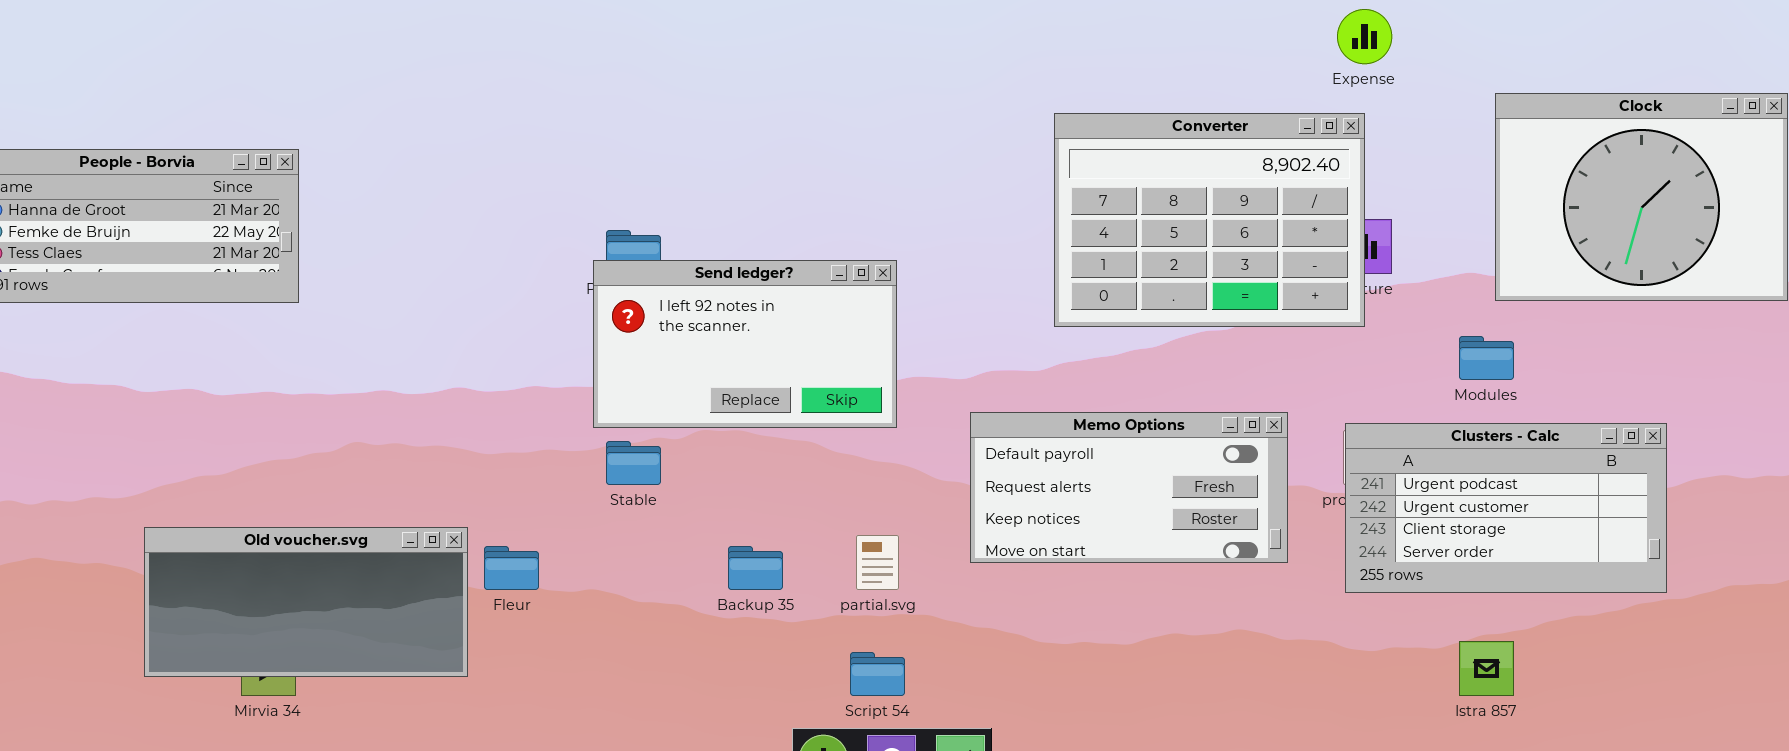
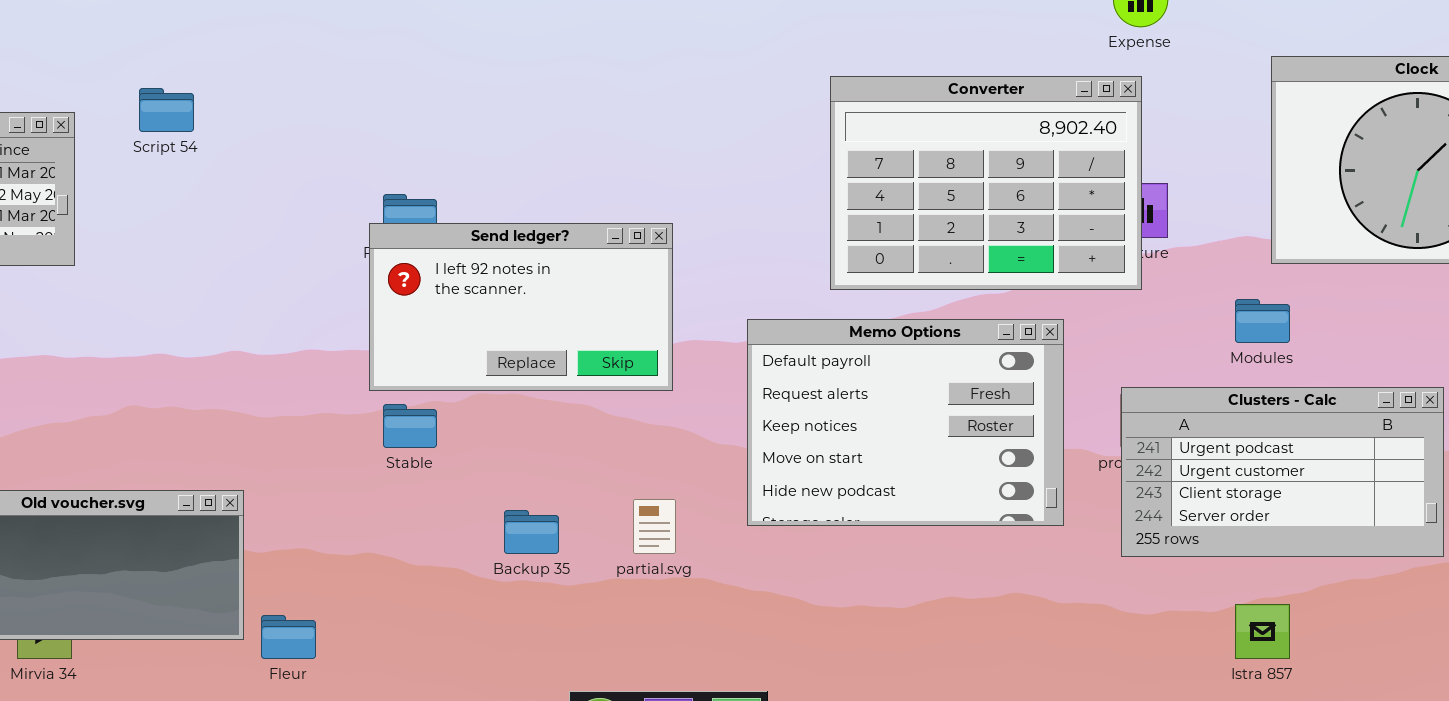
Memo Options: [970,412,1288,563] -> [747,319,1064,526], resized
Fleur: [484,546,539,590] -> [261,615,316,659], moved
Script 54: [850,652,905,696] -> [139,88,194,132], moved

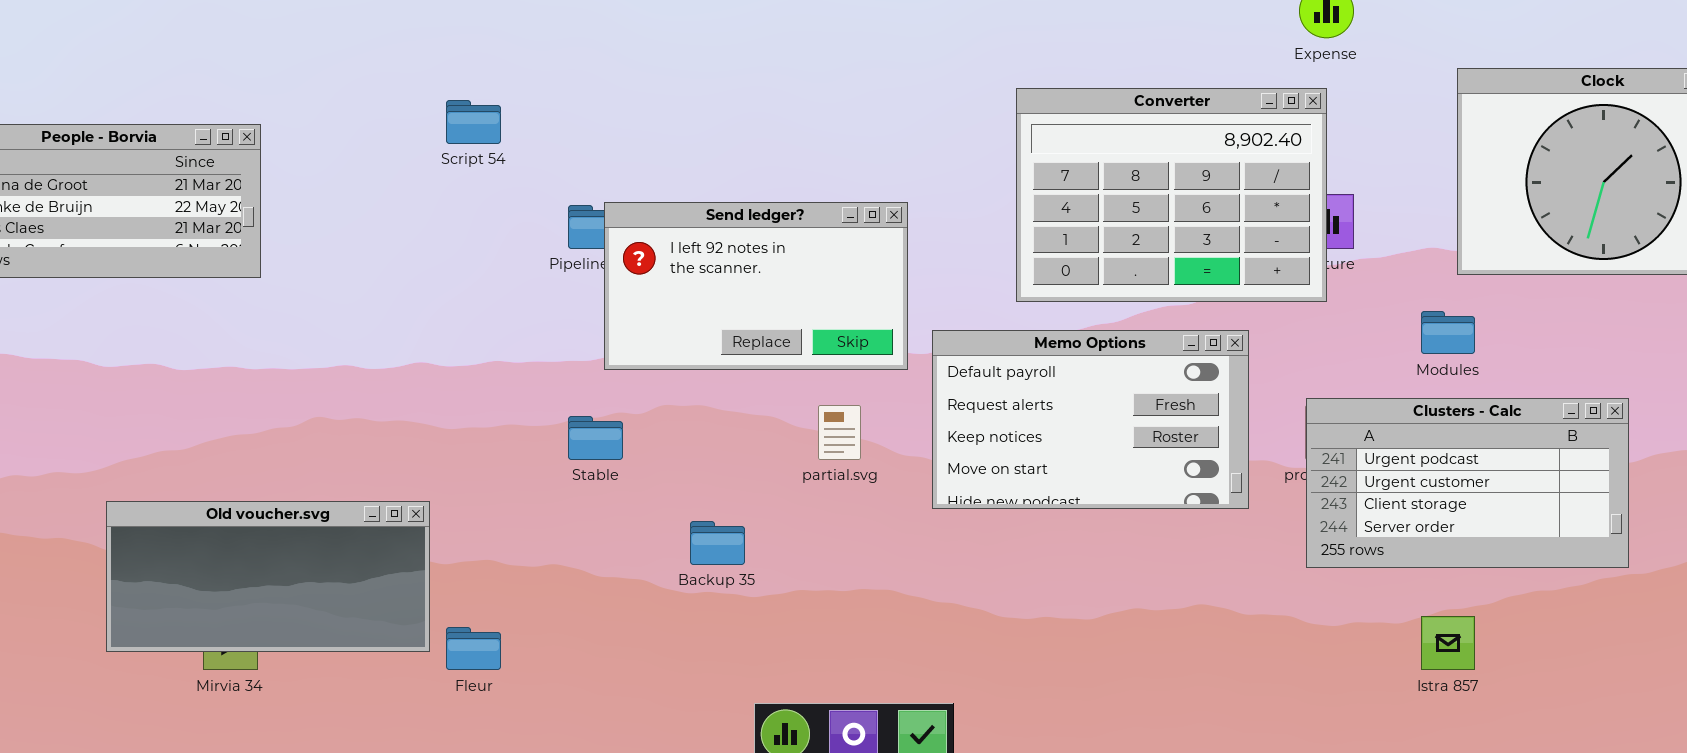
Script 54: [139,88,194,132] -> [446,100,501,144], moved
Send ledger?: [369,223,673,391] -> [604,202,908,370], moved
Memo Options: [747,319,1064,526] -> [932,330,1249,509], resized
partial.svg: [633,499,676,554] -> [818,405,861,460], moved

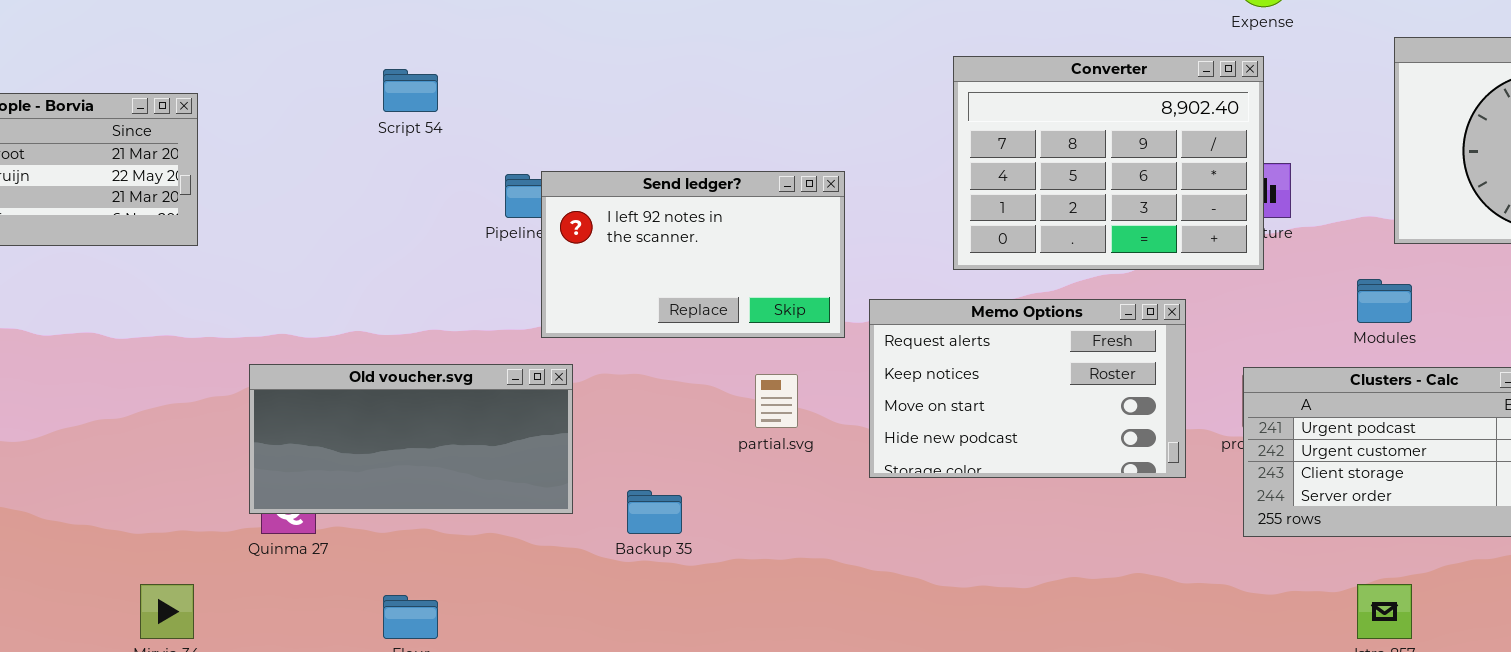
Memo Options: [932,330,1249,509] -> [869,299,1186,478], scrolled down 1 row
Old voucher.svg: [106,501,430,652] -> [249,364,573,514], moved

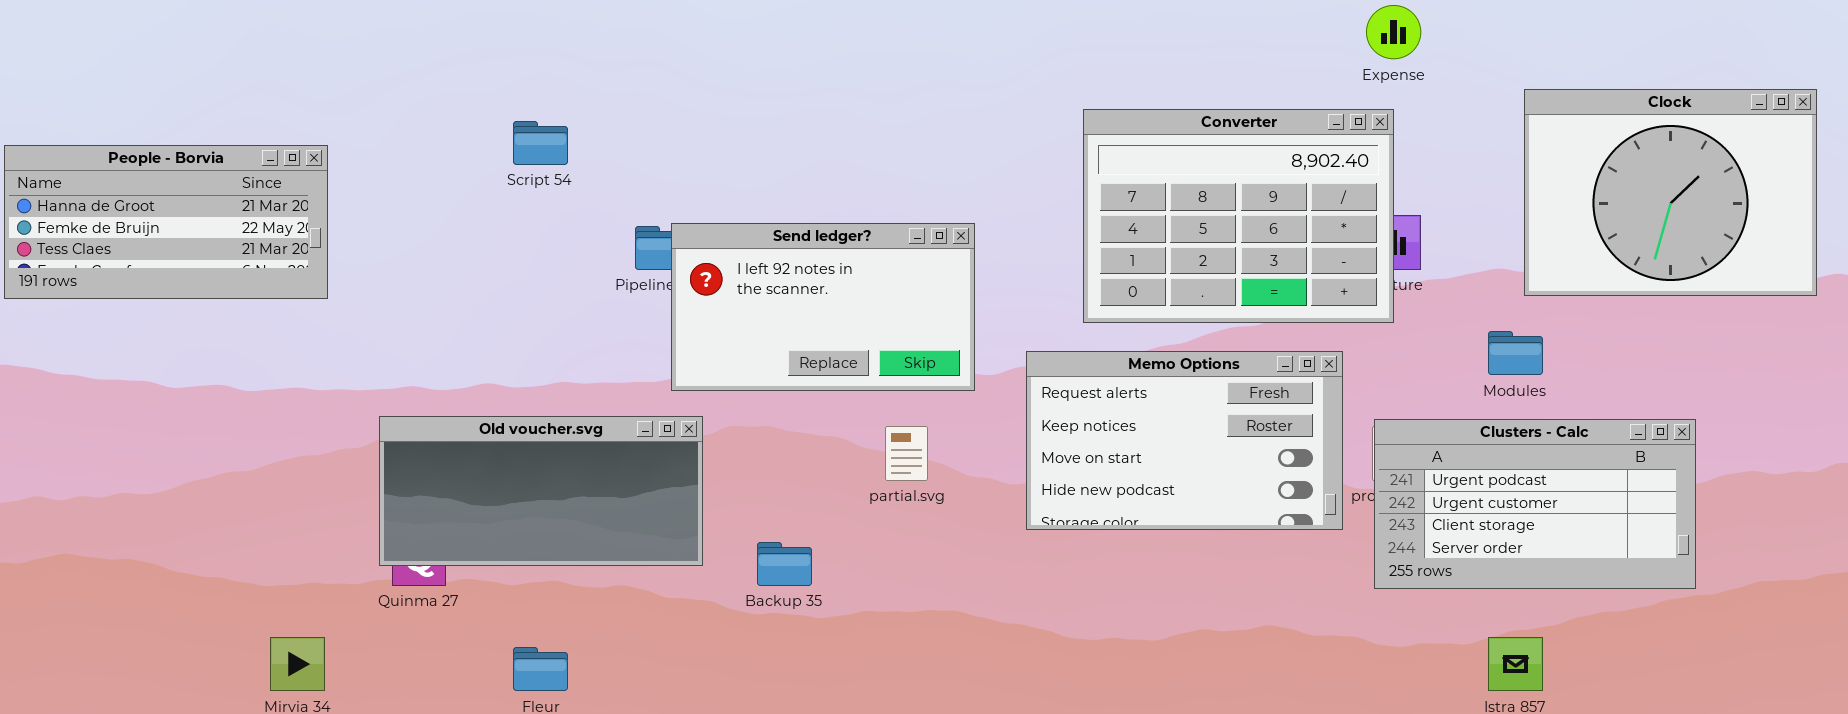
Memo Options: [869,299,1186,478] -> [1026,351,1343,530], moved

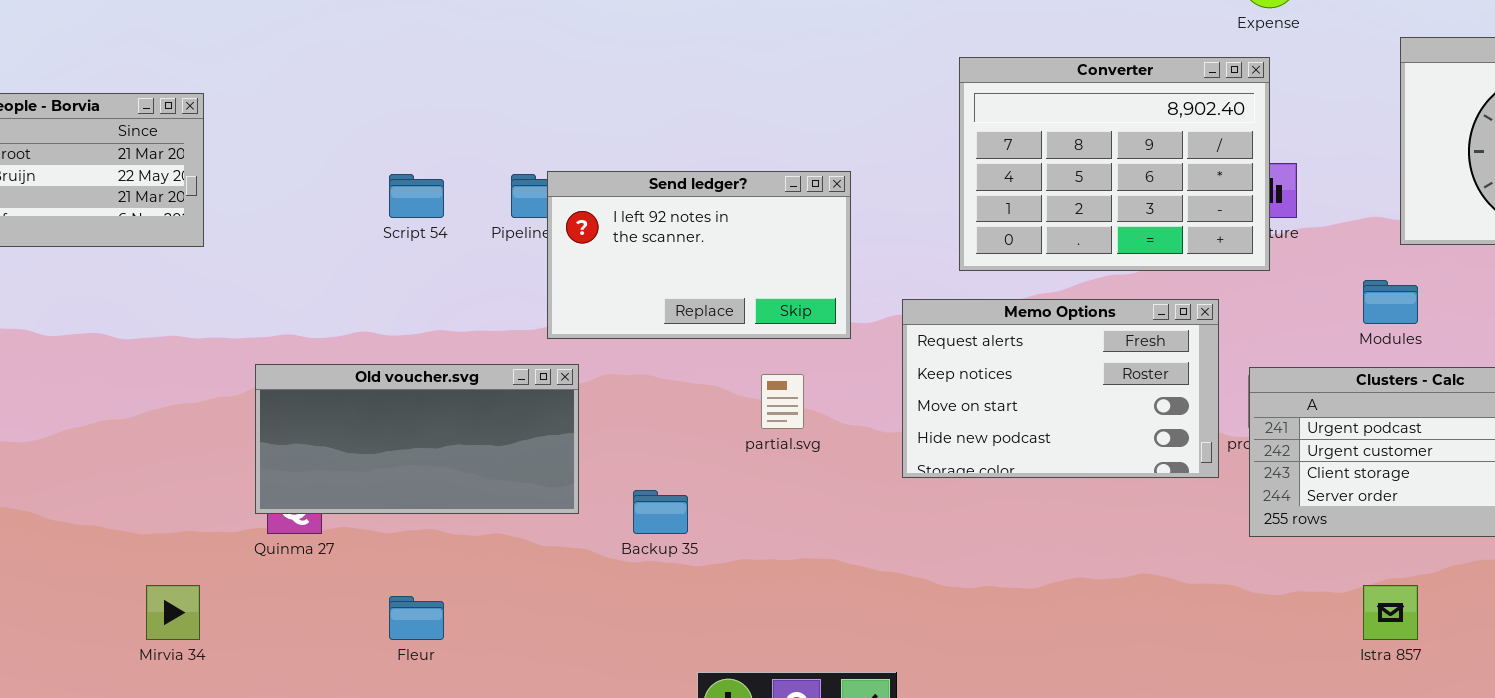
Script 54: [513,121,568,165] -> [389,174,444,218], moved

